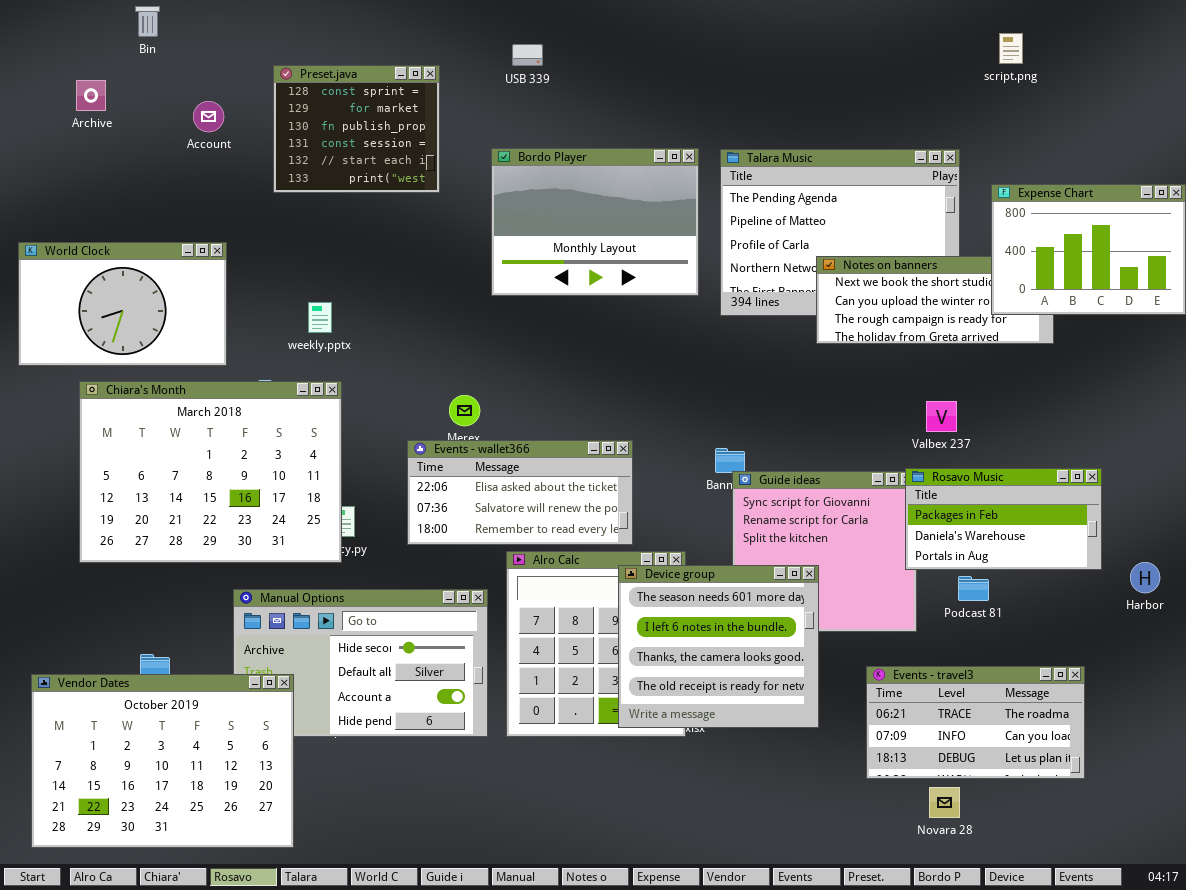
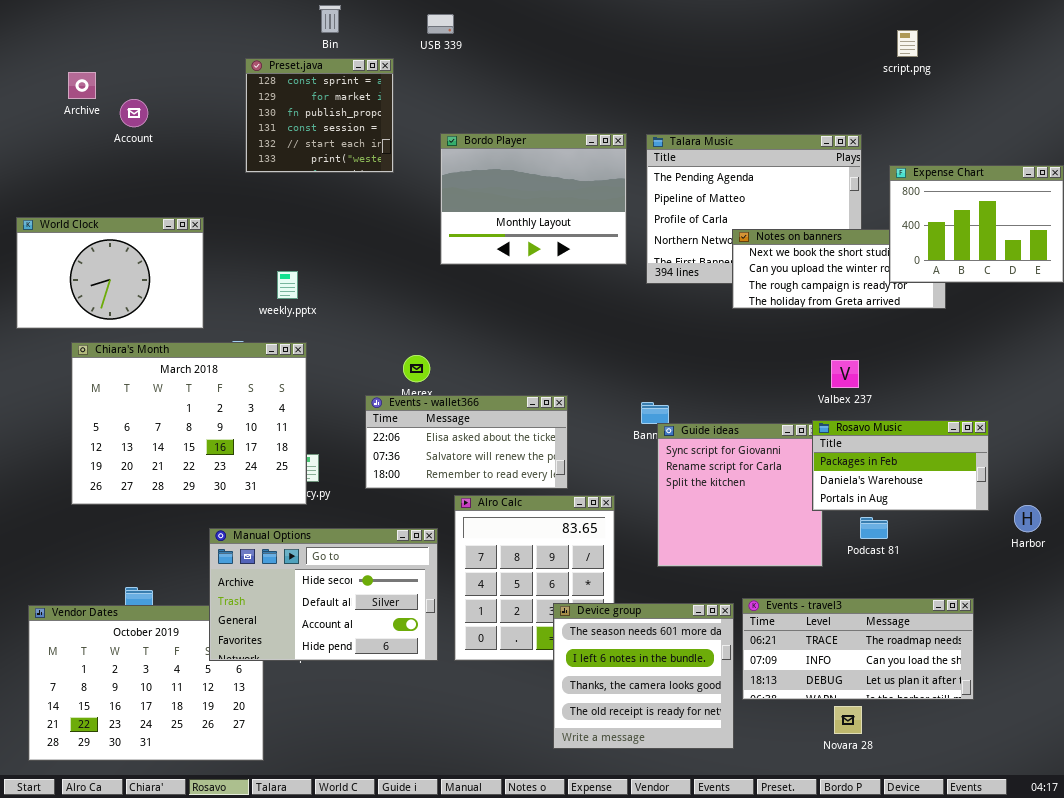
Bin: [135,6,160,37] -> [319,5,341,33], moved
USB 339: [512,44,543,66] -> [427,14,454,34], moved
Account: [193,101,224,132] -> [120,99,148,127], moved
Device group: [618,565,819,728] -> [553,603,734,749], moved
Manual Options: [233,589,488,737] -> [209,528,438,661], raised
Events - travel3: [866,666,1085,779] -> [742,598,974,700], resized

